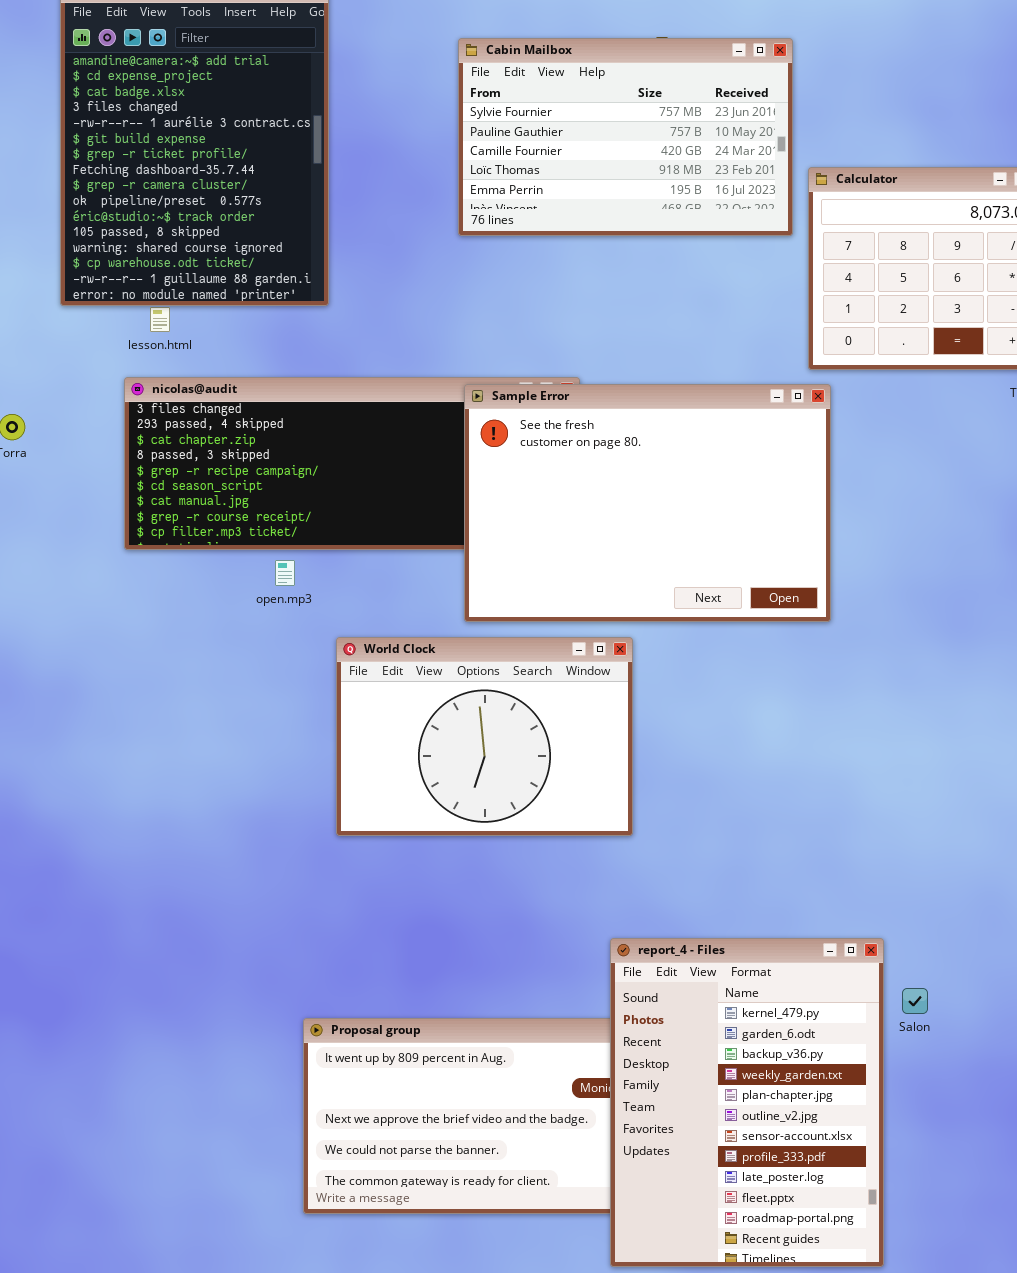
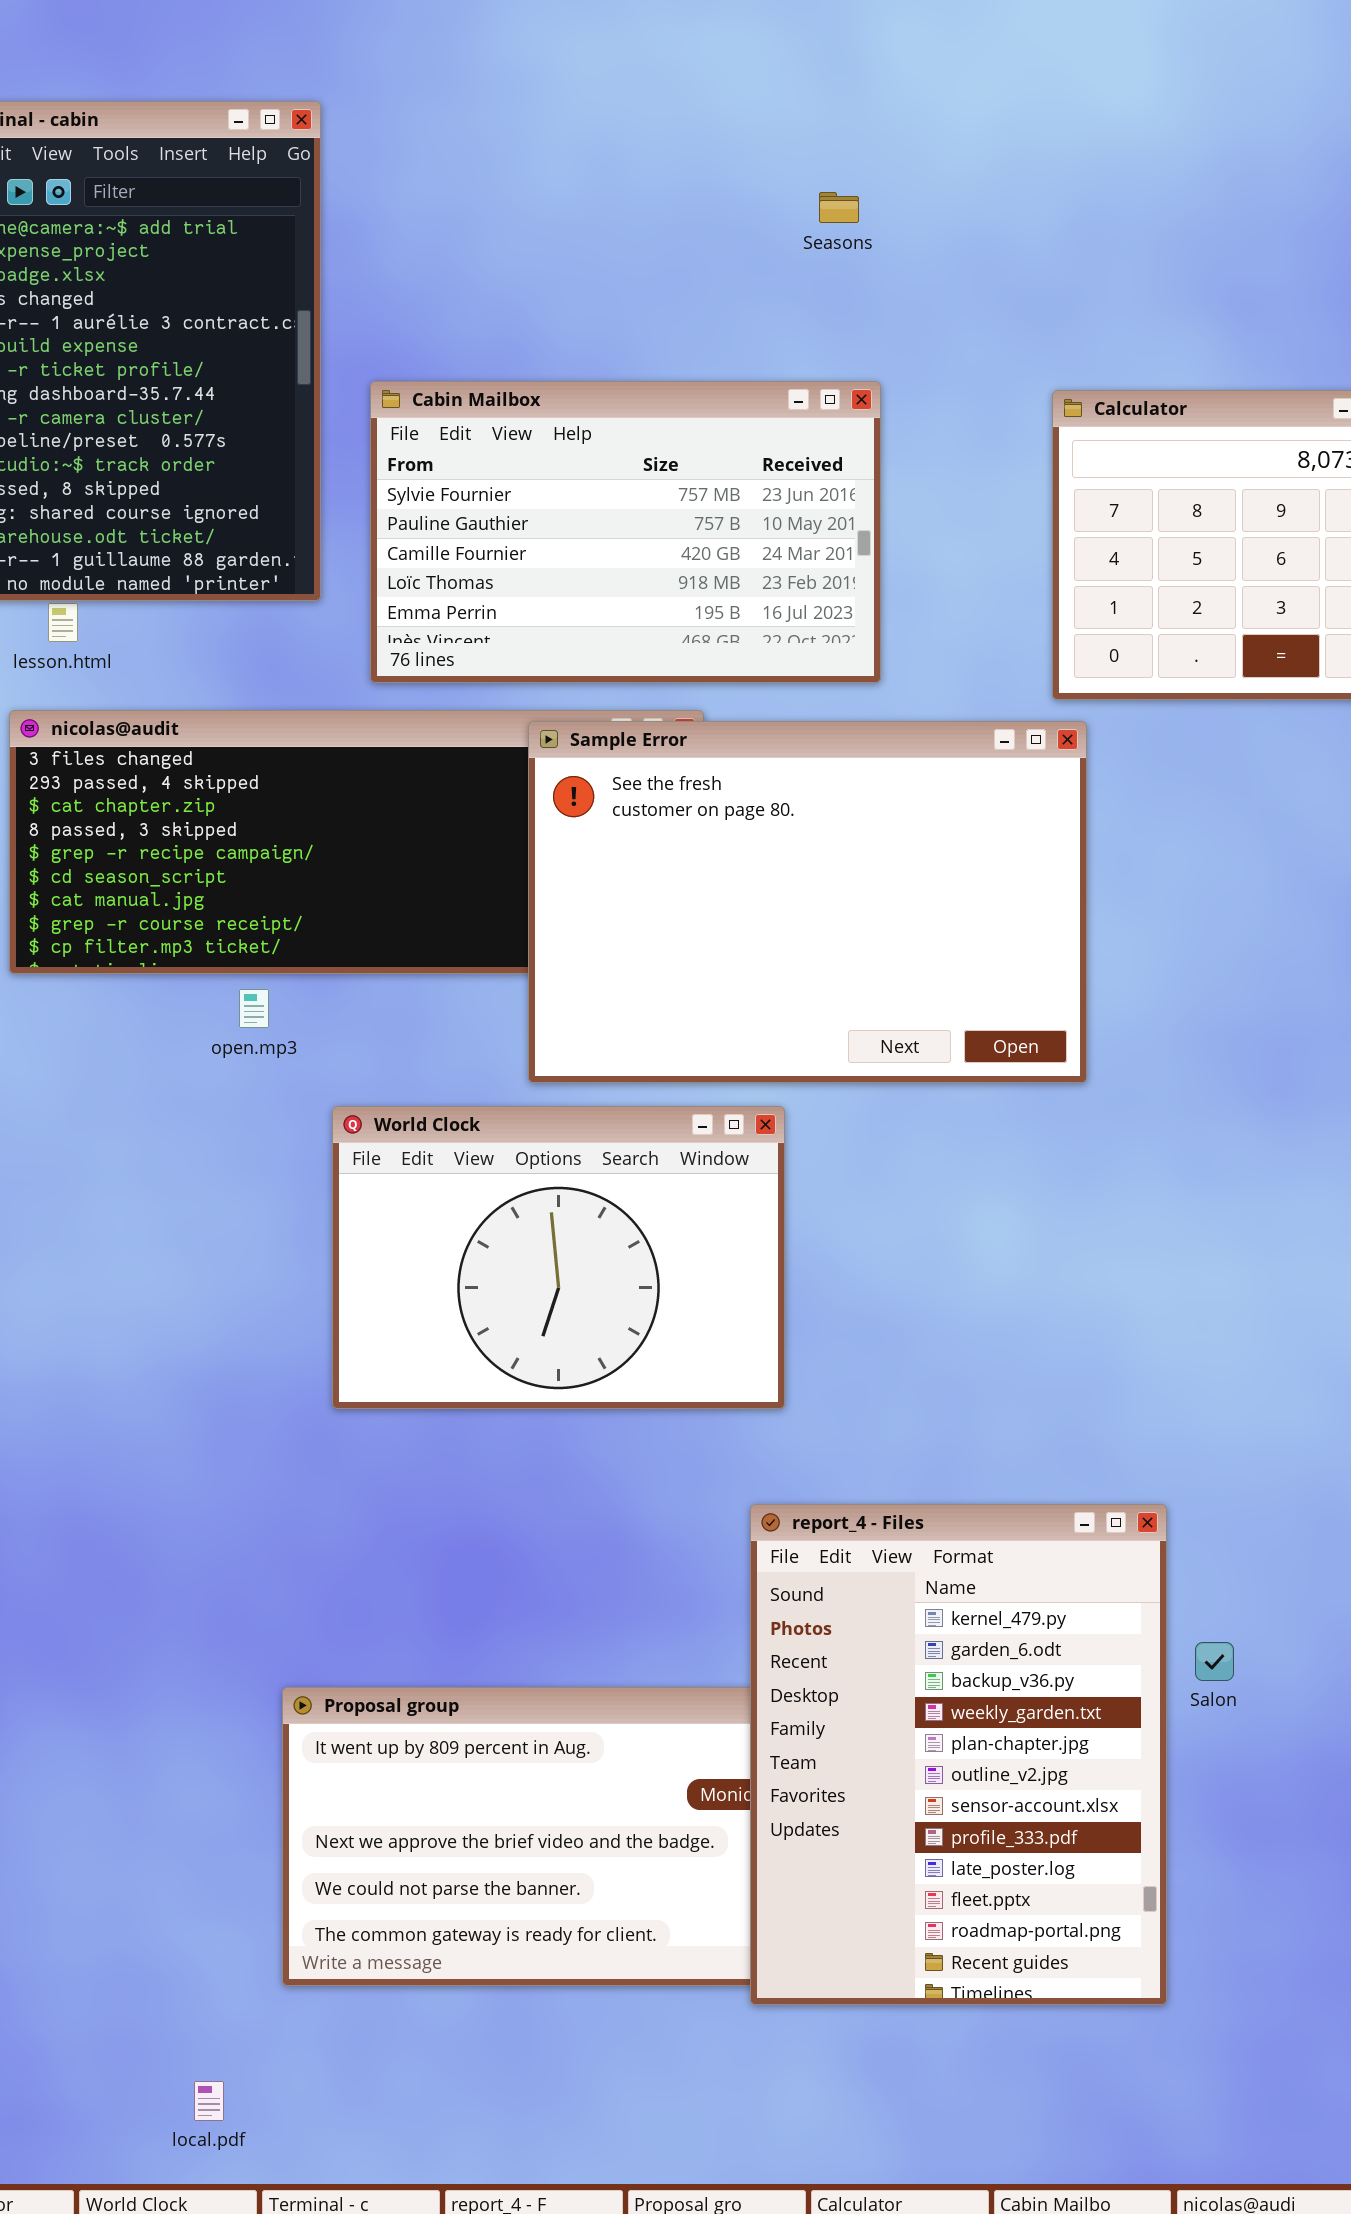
Cabin Mailbox: [458,38,793,236] -> [370,381,881,683], moved
report_4 - Files: [610,938,884,1267] -> [750,1504,1167,2005], moved

